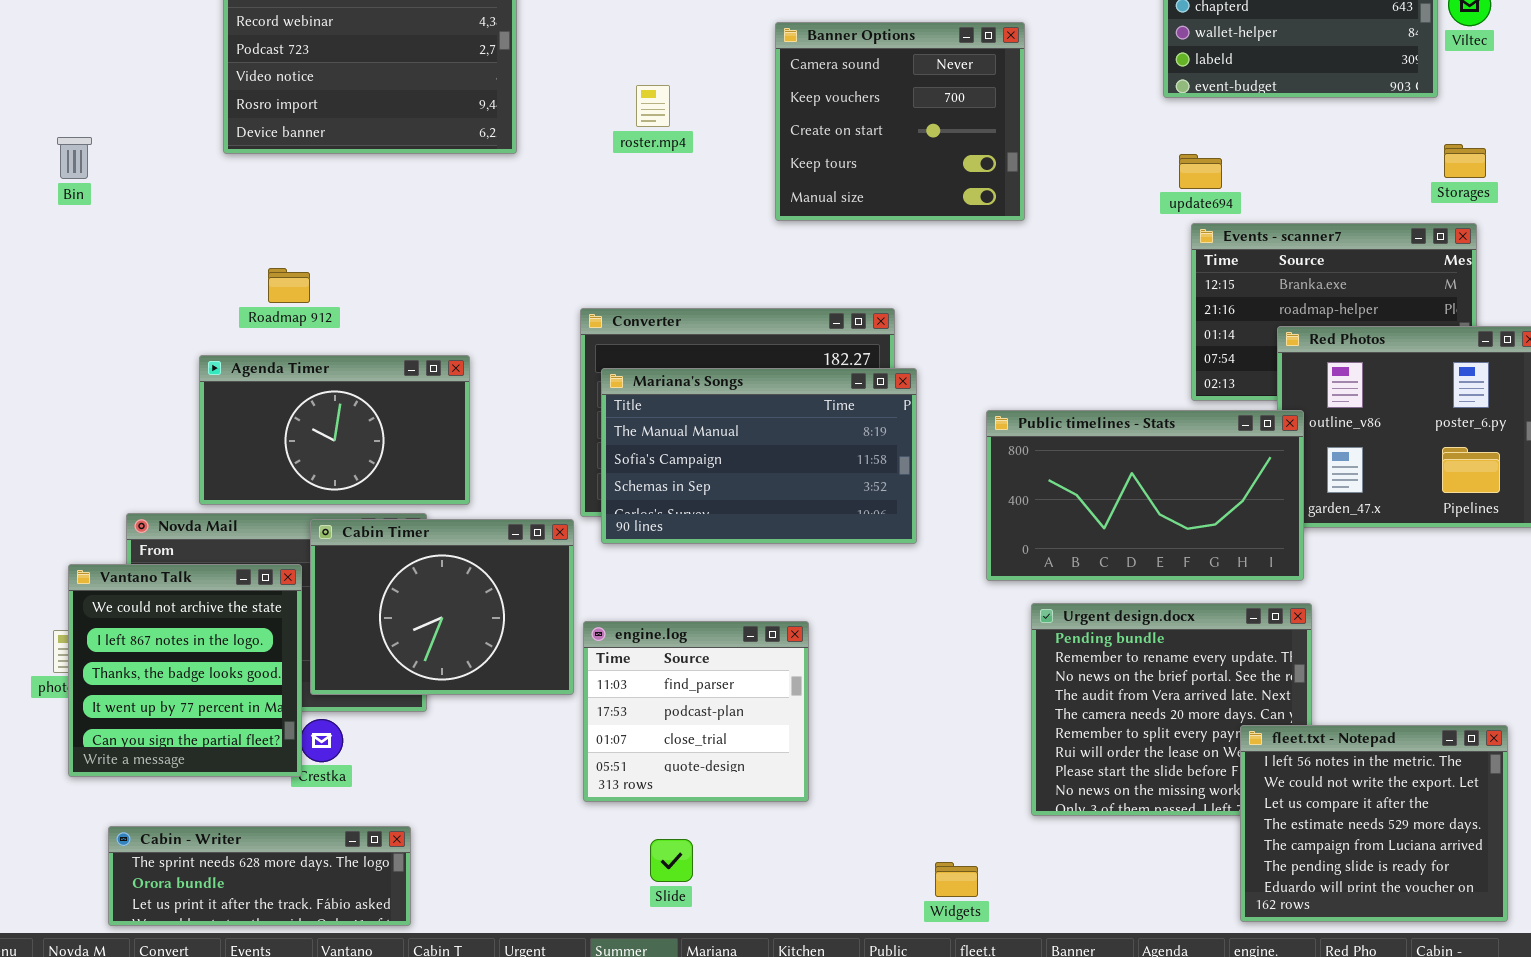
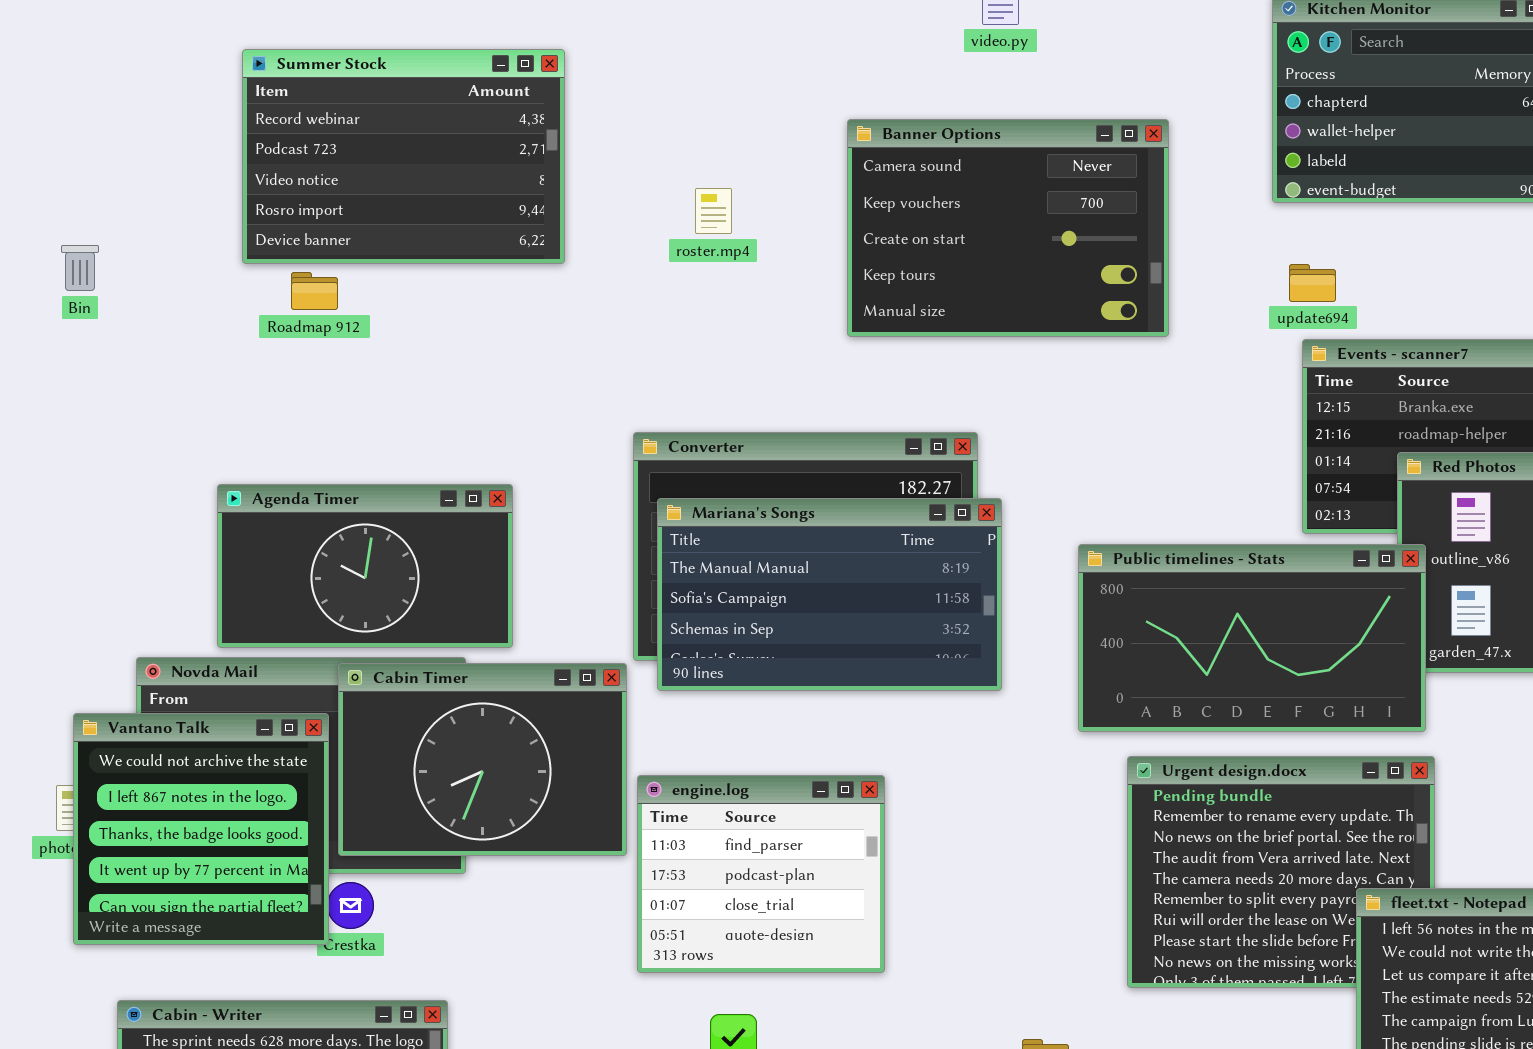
Banner Options: [775,22,1025,221] -> [847,119,1169,337], resized
Roadmap 912: [268,268,310,303] -> [291,272,338,310], moved

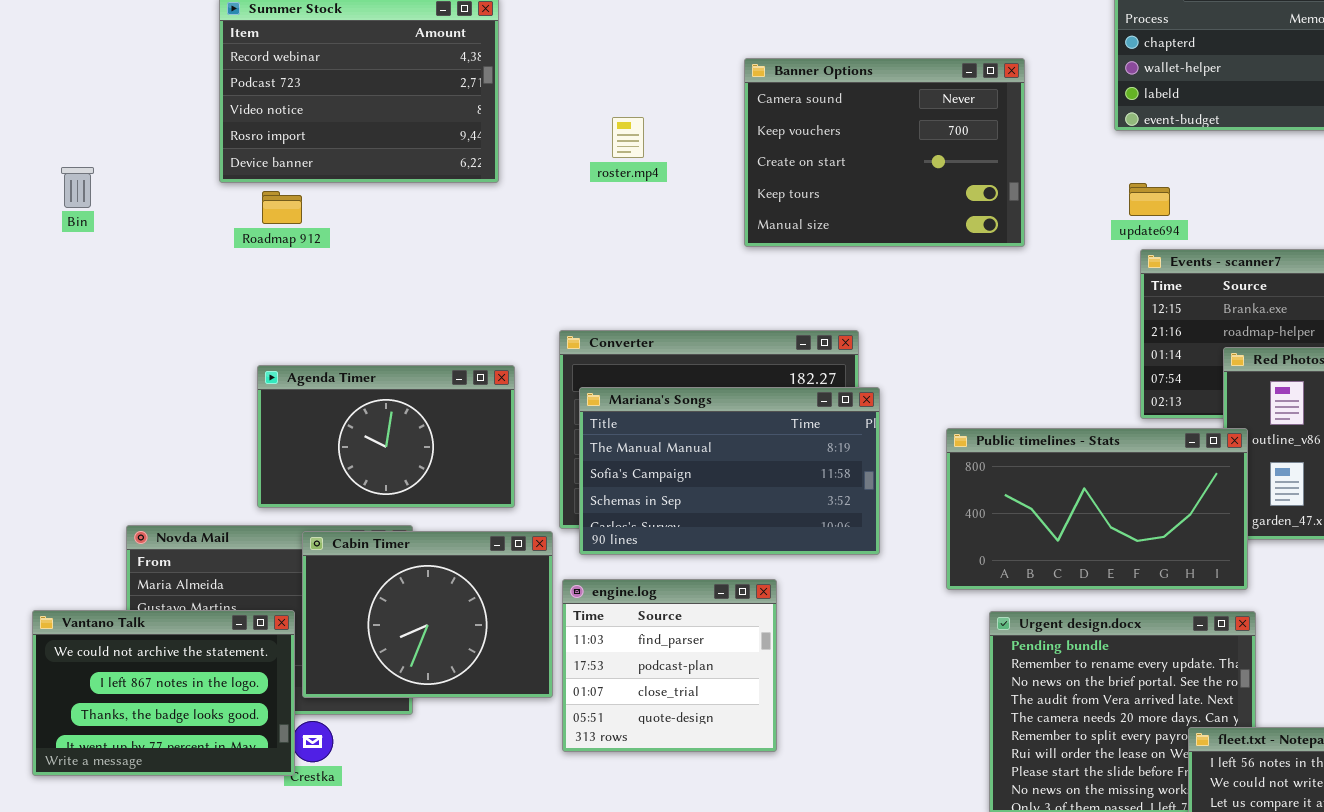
Agenda Timer: [217,484,513,648] -> [257,365,515,508], moved
Vantano Talk: [73,713,329,945] -> [32,610,295,776], resized
engine.log: [637,775,885,973] -> [562,579,777,752], moved

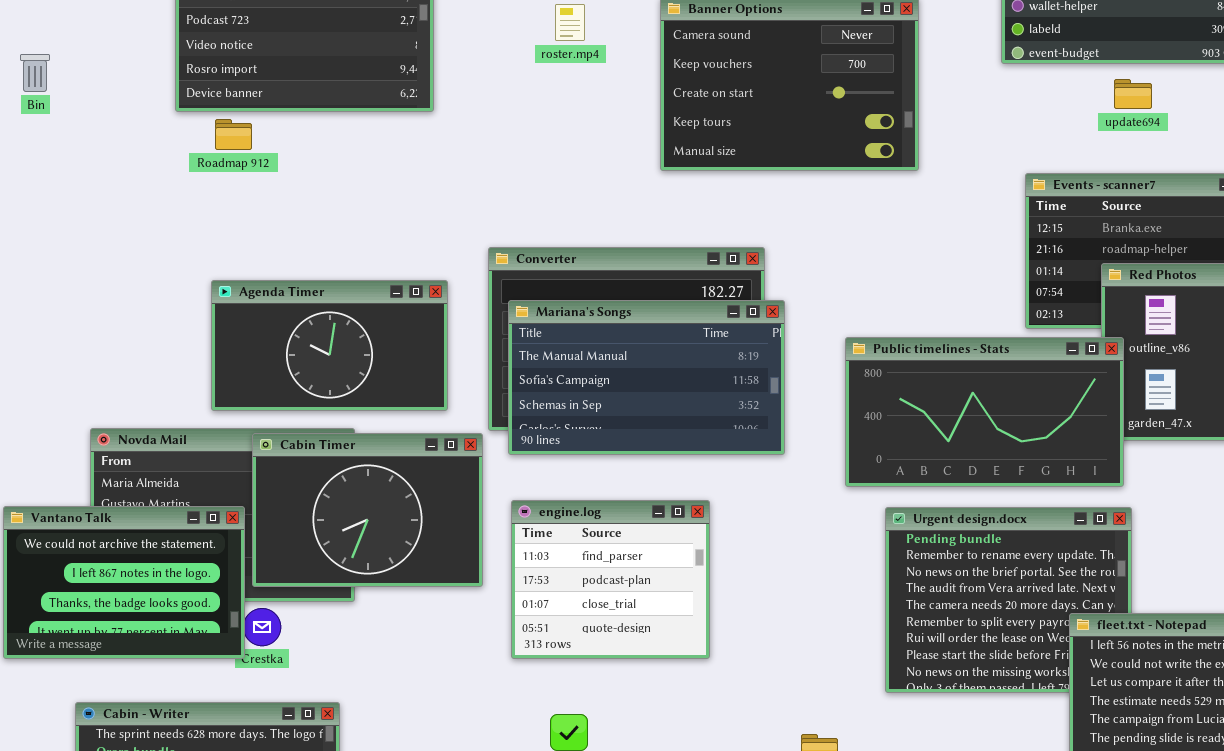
roster.mp4: [612,117,644,158] -> [555,4,585,41], moved
Bin: [61,167,94,208] -> [20,54,50,92], moved
update694: [1129,183,1170,216] -> [1114,79,1152,109], moved
engine.log: [562,579,777,752] -> [511,500,710,659], moved

